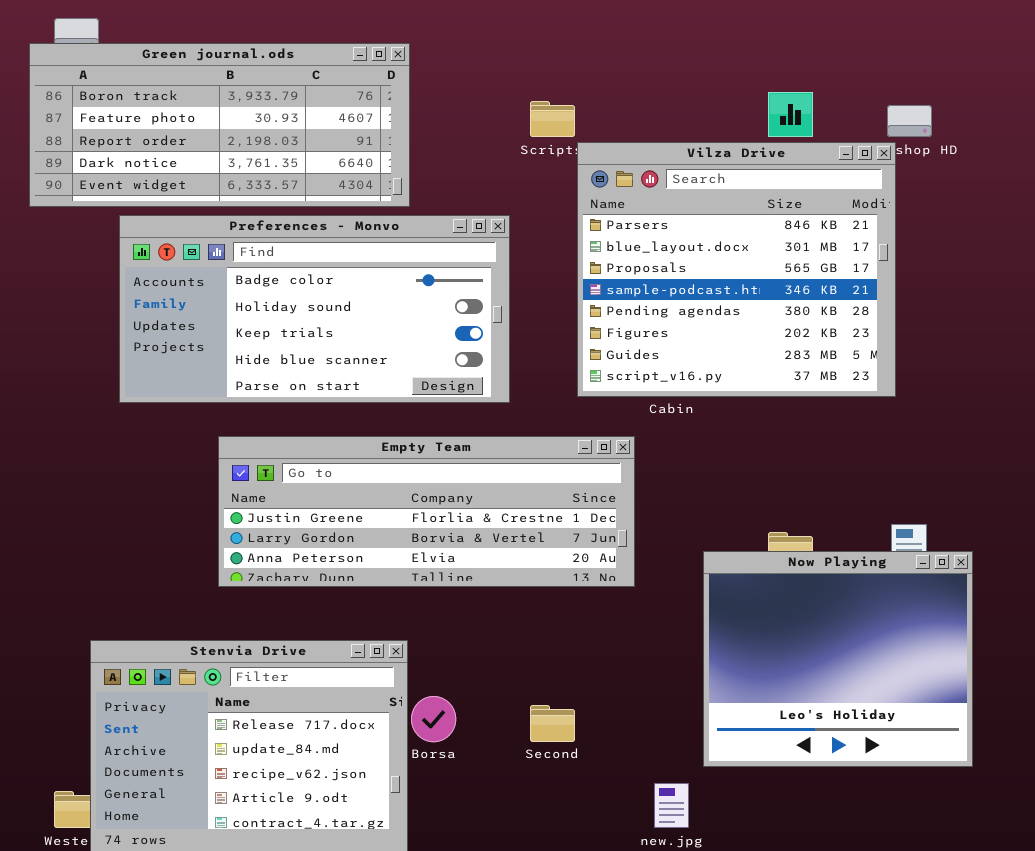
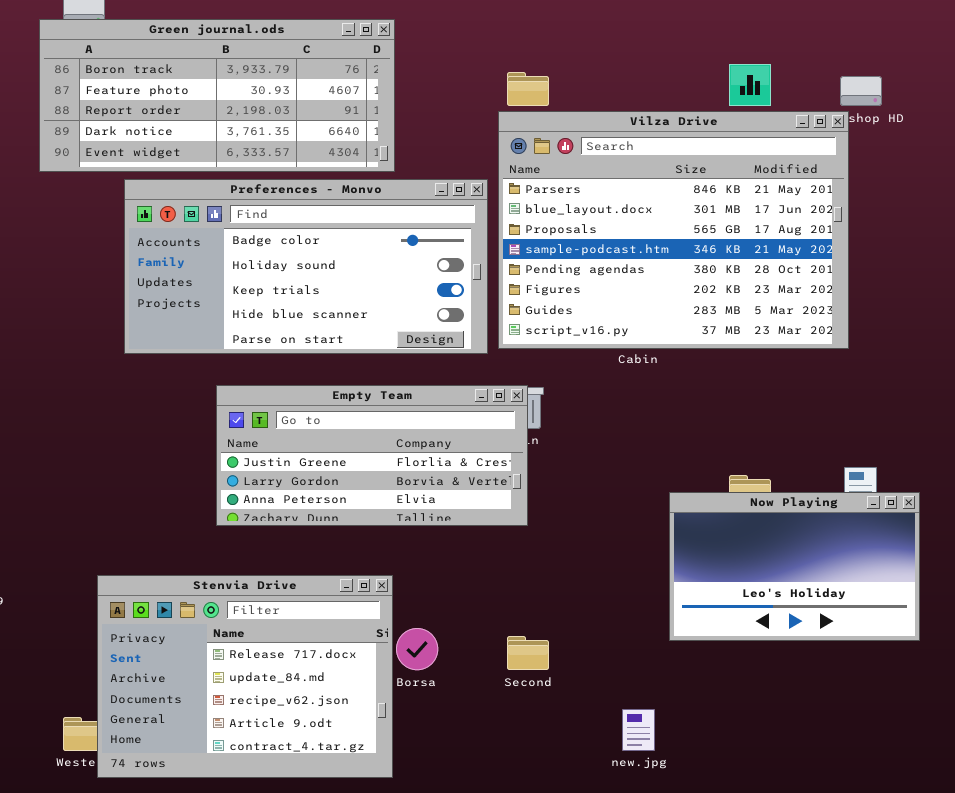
Vilza Drive: [577,142,896,397] -> [498,111,849,349], resized
Empty Team: [218,436,635,587] -> [216,385,528,526], resized
Now Playing: [703,551,973,767] -> [669,492,920,641], resized

